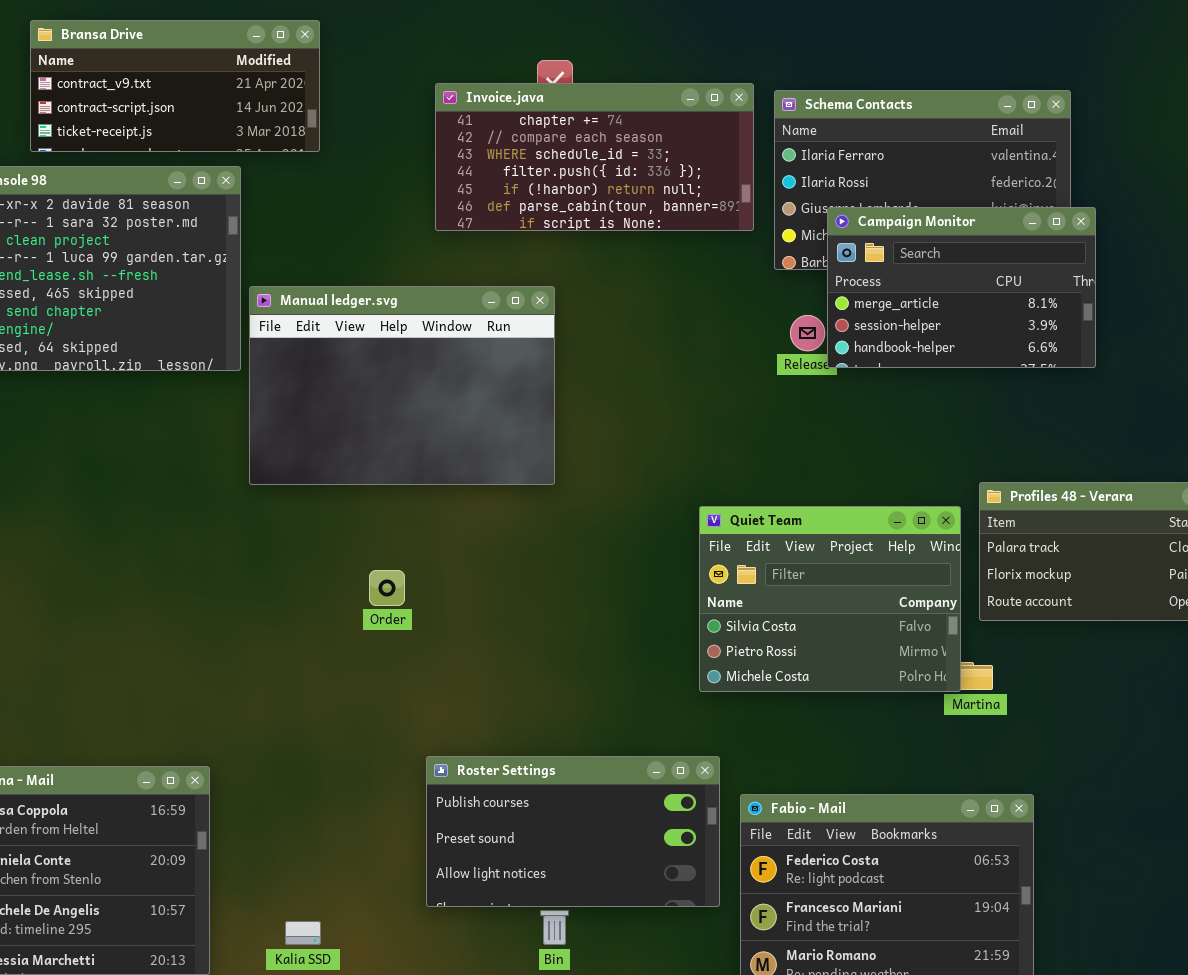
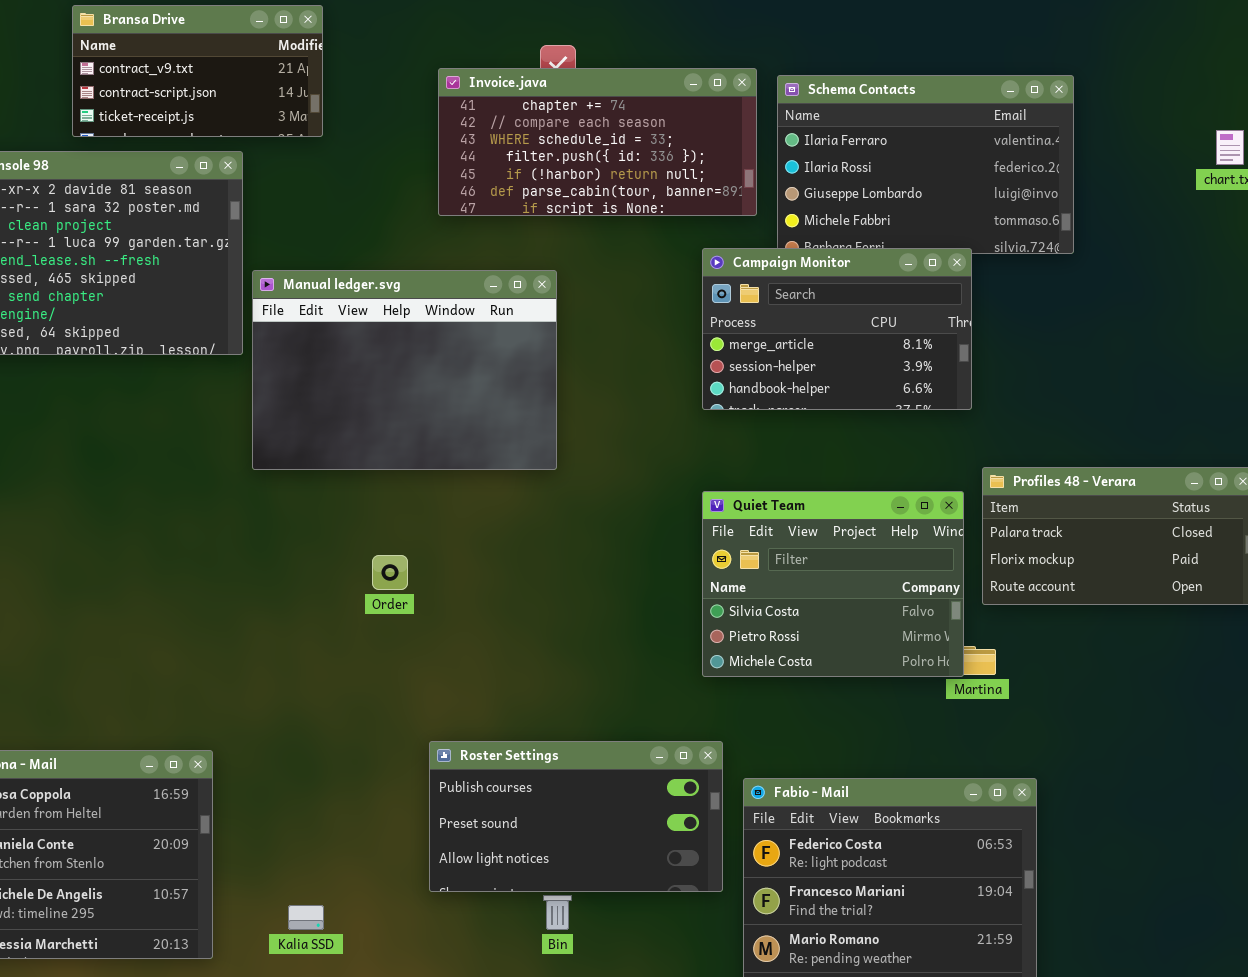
Bransa Drive: [30,20,320,152] -> [72,5,323,137], resized
Campaign Monitor: [827,207,1096,368] -> [702,248,972,410], moved

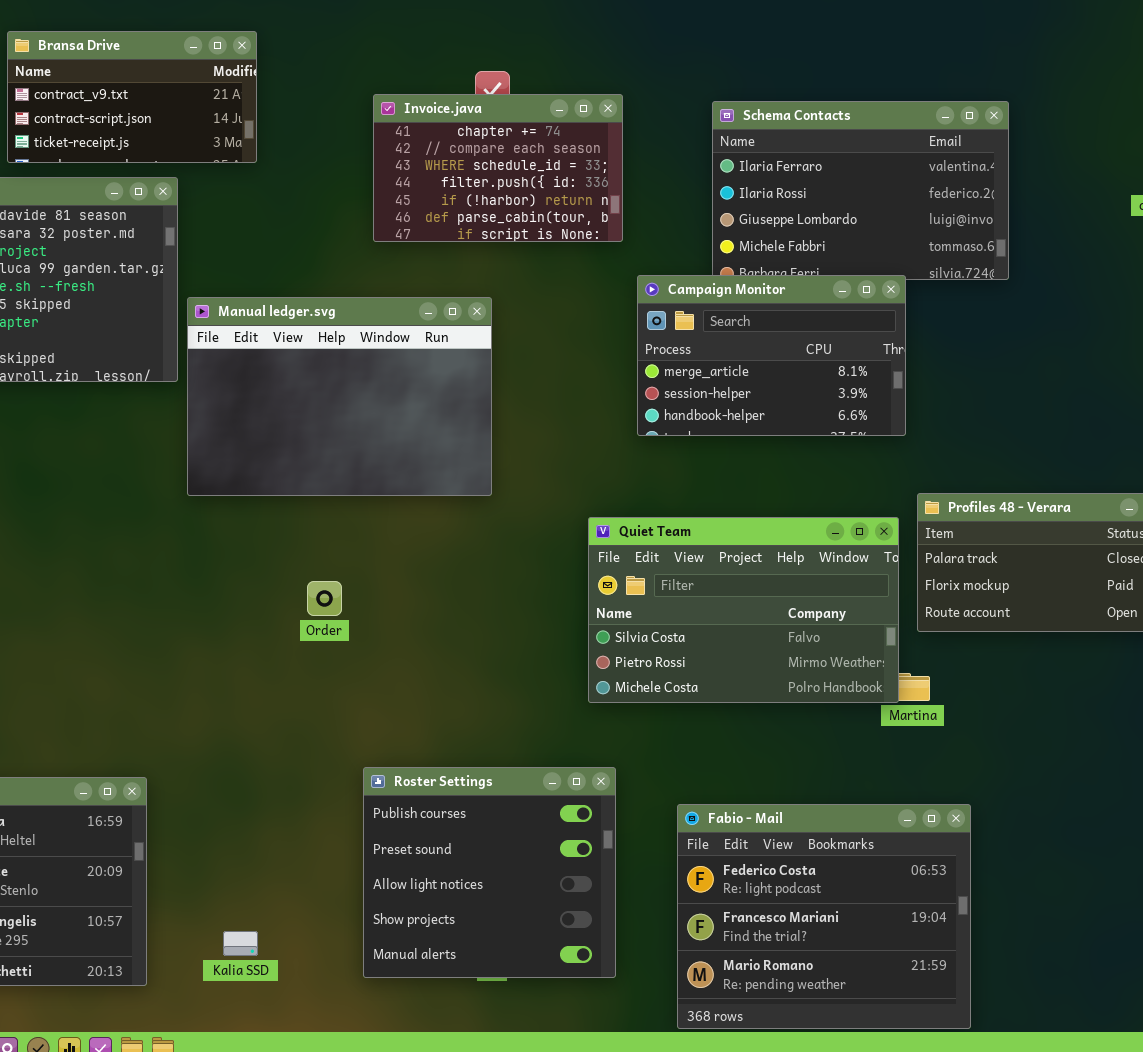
Invoice.java: [438,68,757,216] -> [373,94,623,242], resized
Quiet Team: [702,491,964,677] -> [588,517,899,703], resized
Roster Settings: [429,741,723,892] -> [363,767,616,978], resized

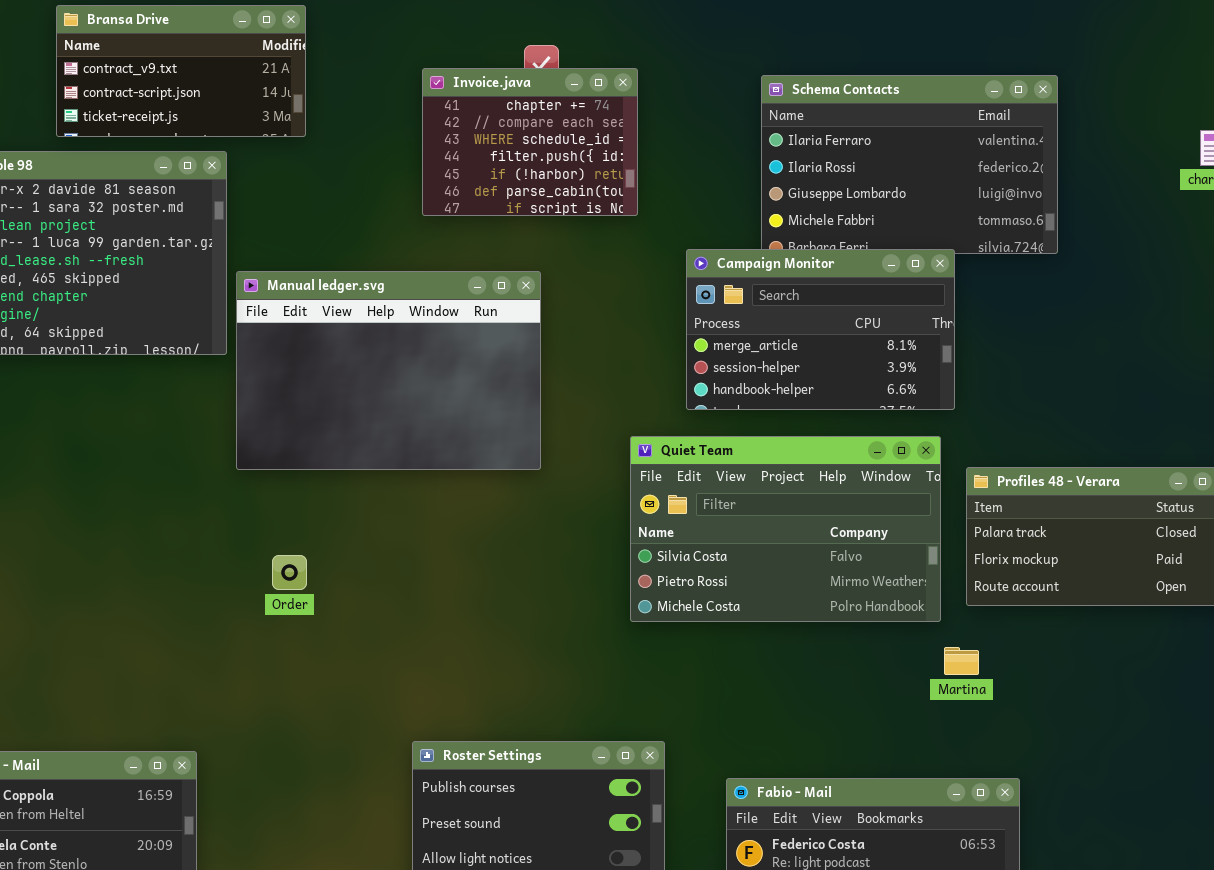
Invoice.java: [373,94,623,242] -> [422,68,638,216], resized
Quiet Team: [588,517,899,703] -> [630,436,941,622], moved
Order: [307,581,342,616] -> [272,555,307,590], moved

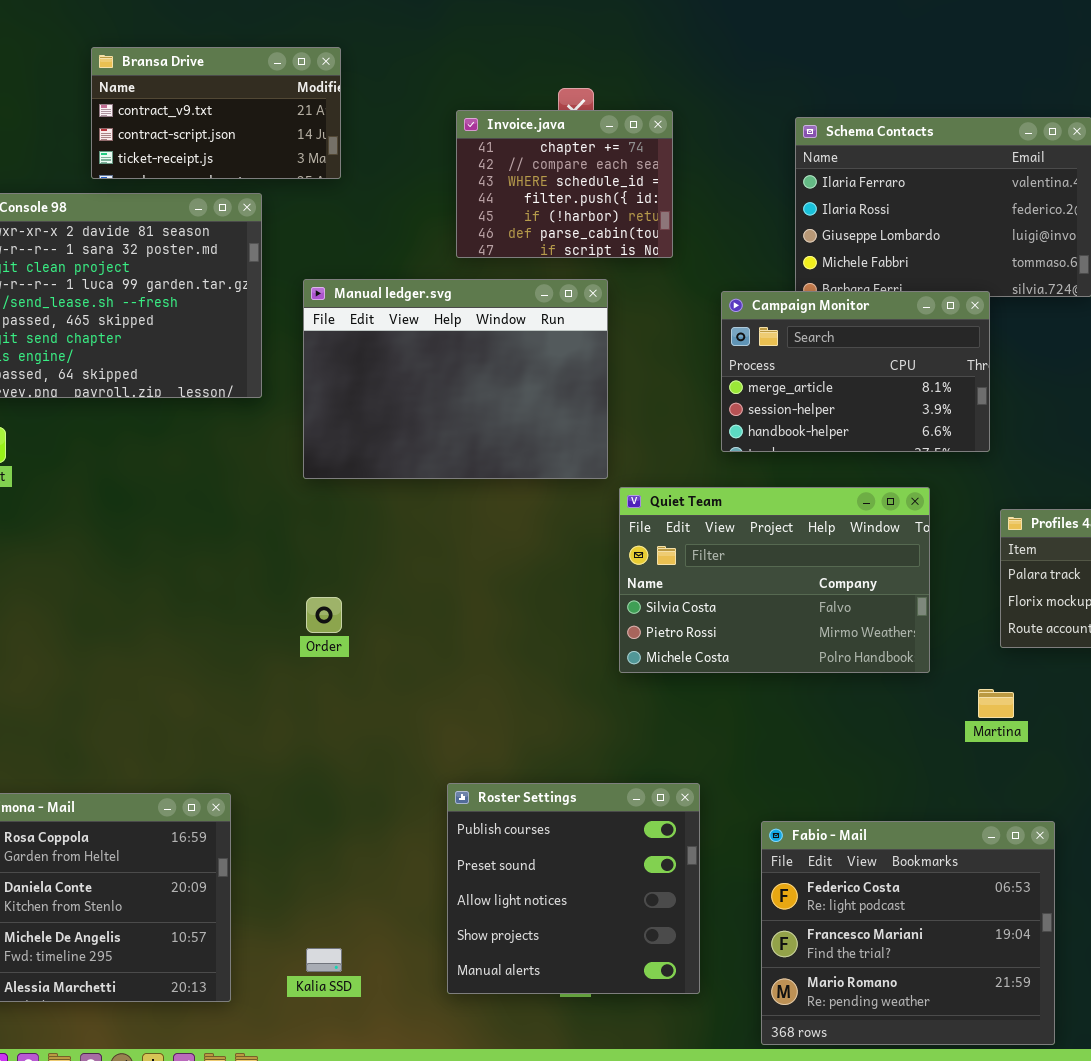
Manual ledger.svg: [236,271,541,470] -> [303,279,608,479], moved
Quiet Team: [630,436,941,622] -> [619,487,930,673], moved

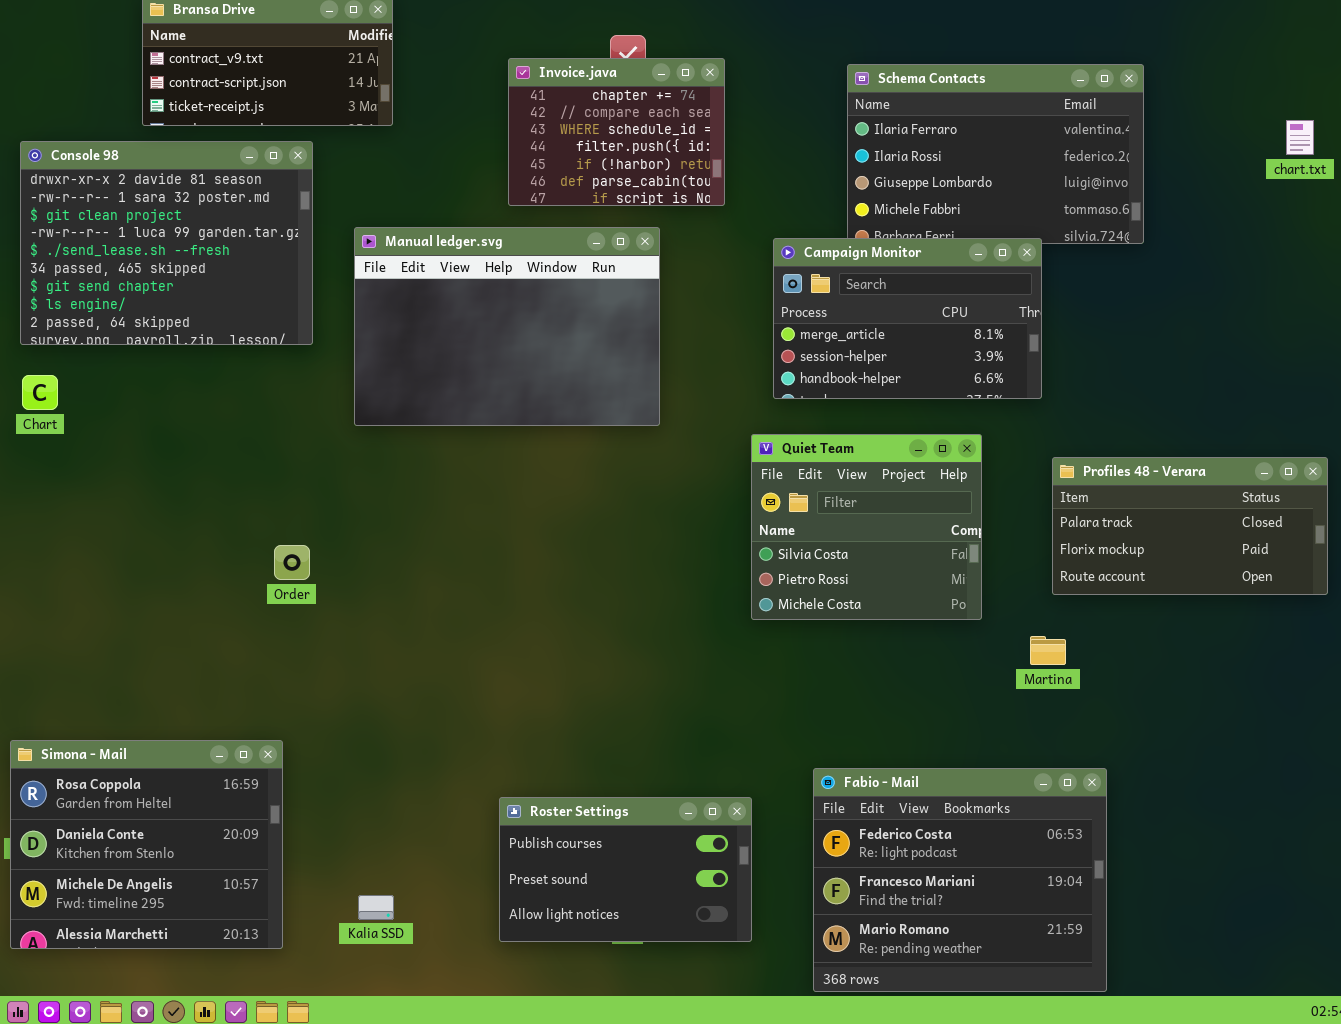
Quiet Team: [619,487,930,673] -> [751,434,982,620], resized
Order: [306,597,342,633] -> [274,545,310,580], moved
Roster Settings: [447,783,700,994] -> [499,797,752,942], resized

